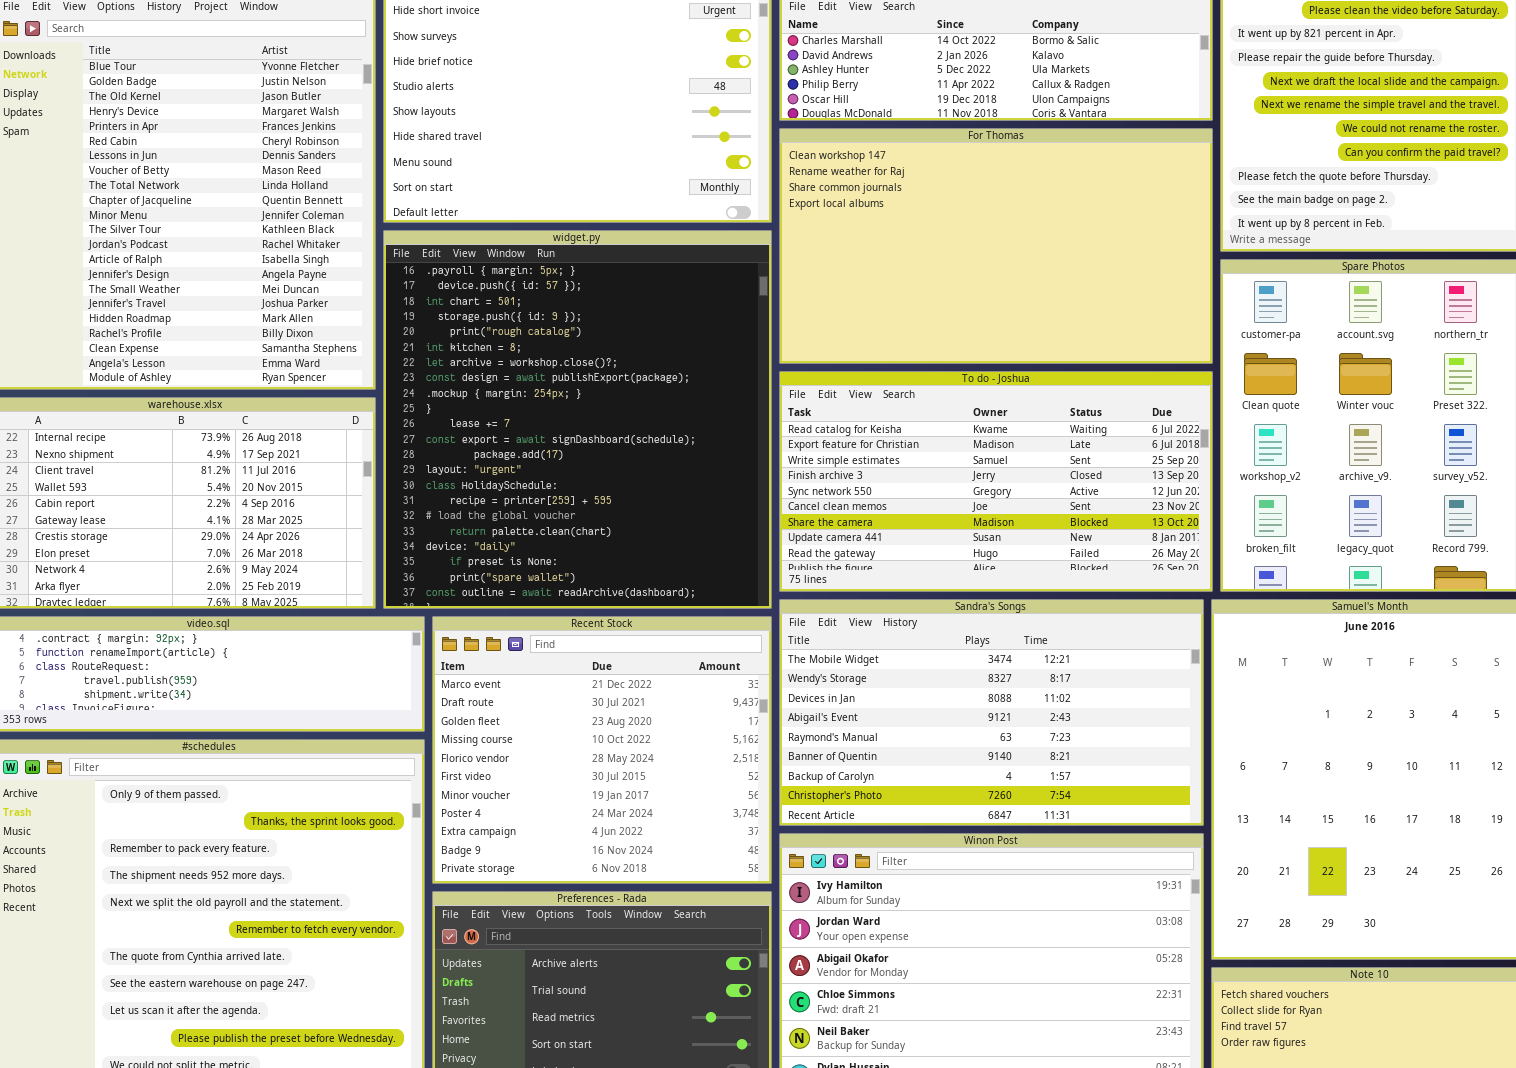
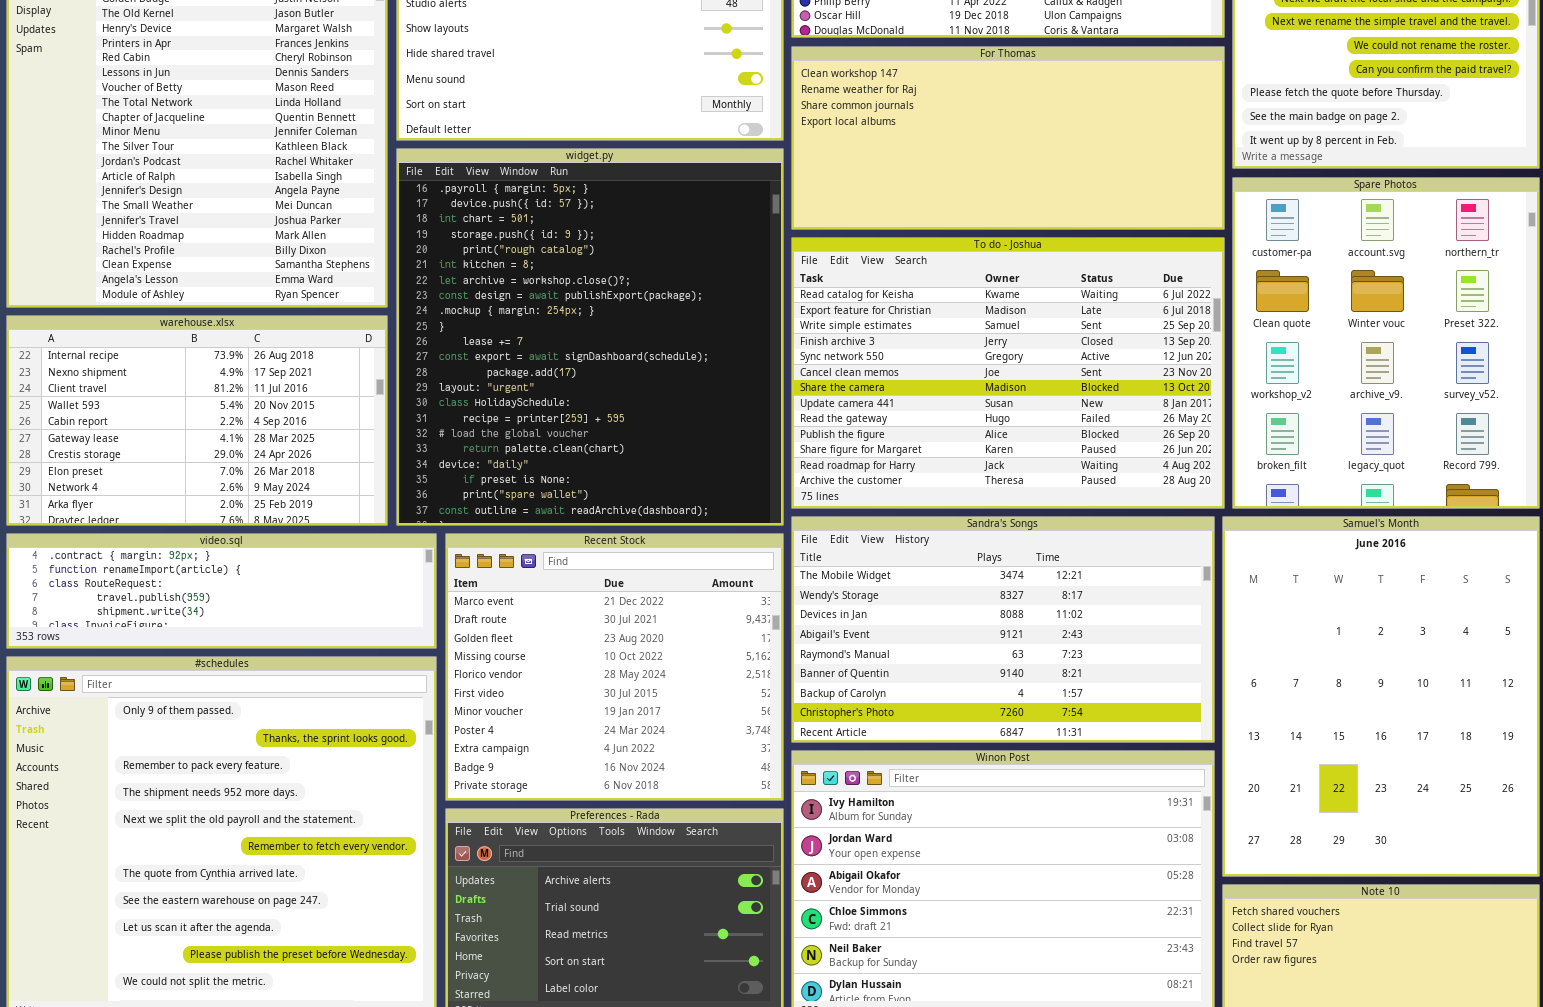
For Thomas: [779,128,1213,364] -> [791,46,1225,230], resized
To do - Joshua: [779,371,1213,592] -> [791,237,1225,509], resized

